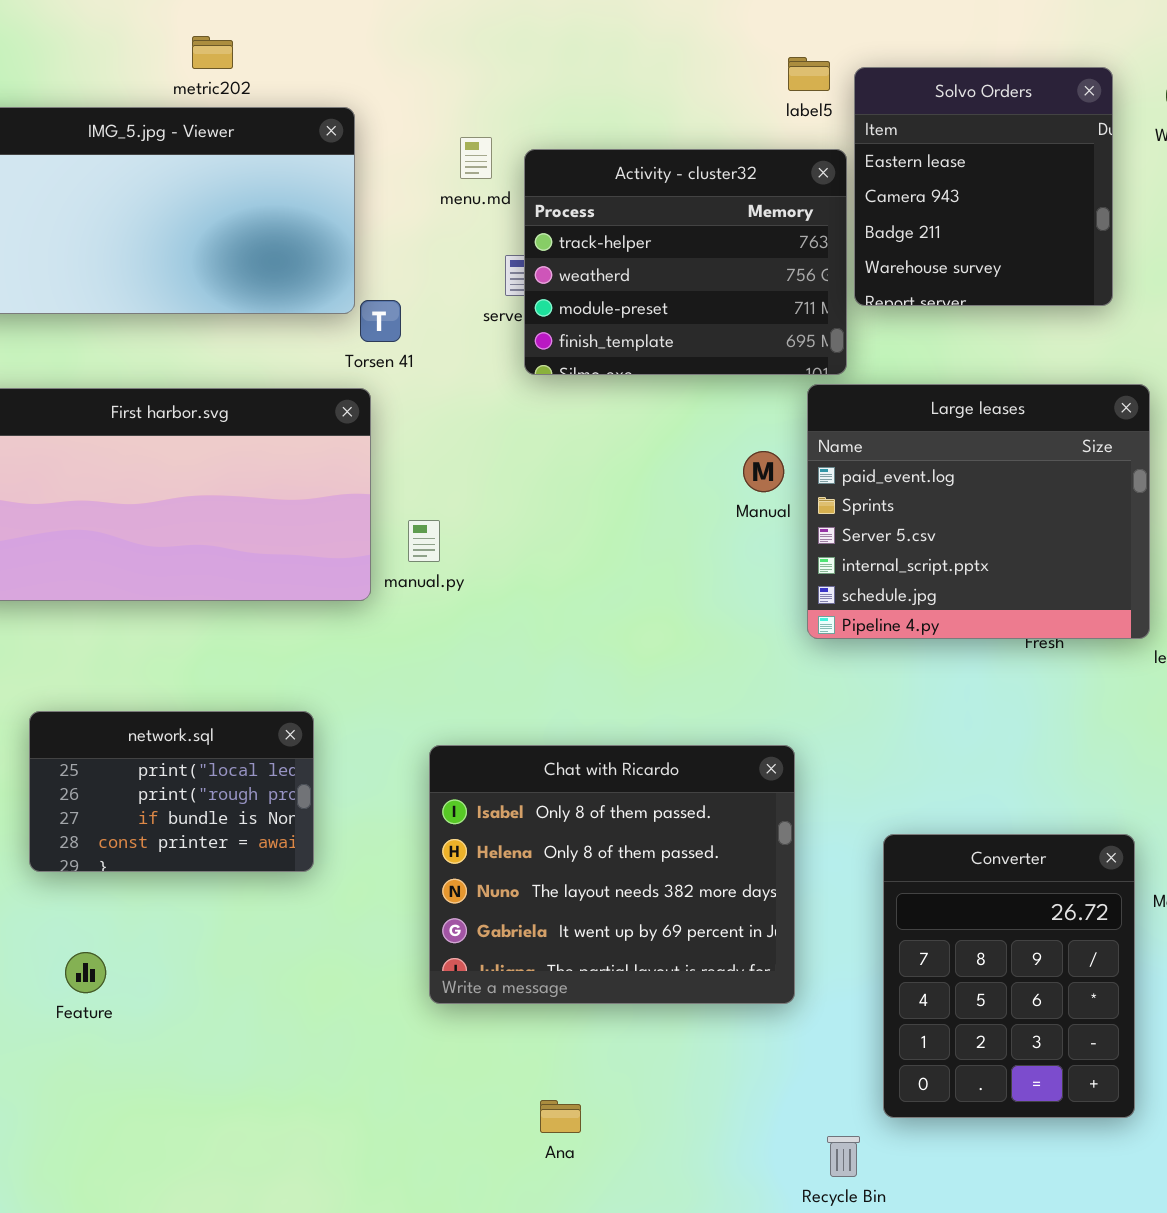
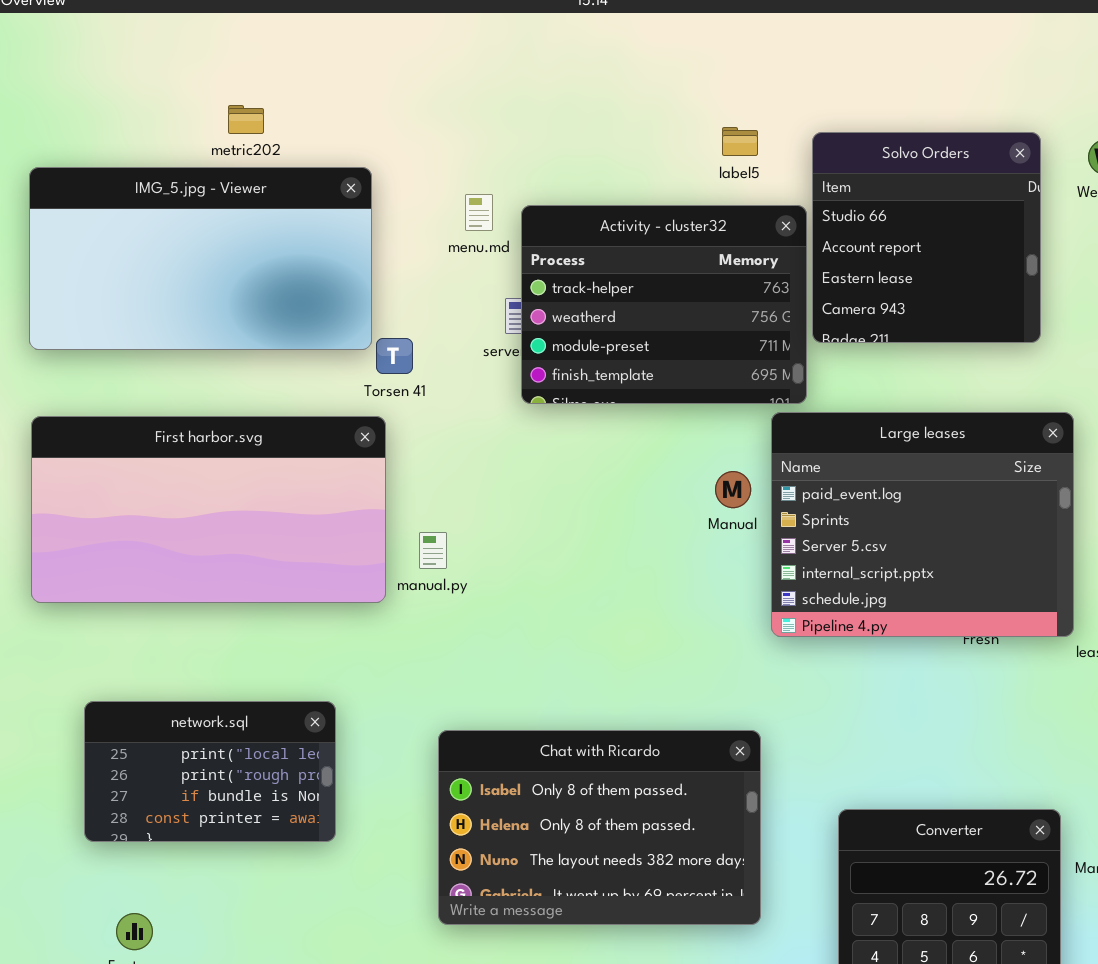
label5: [788,57,830,91] -> [722,127,758,156], moved
Solvo Orders: [854,67,1113,306] -> [812,132,1041,343], scrolled up 2 rows
Chat with Ricardo: [429,745,795,1004] -> [438,730,761,925], resized

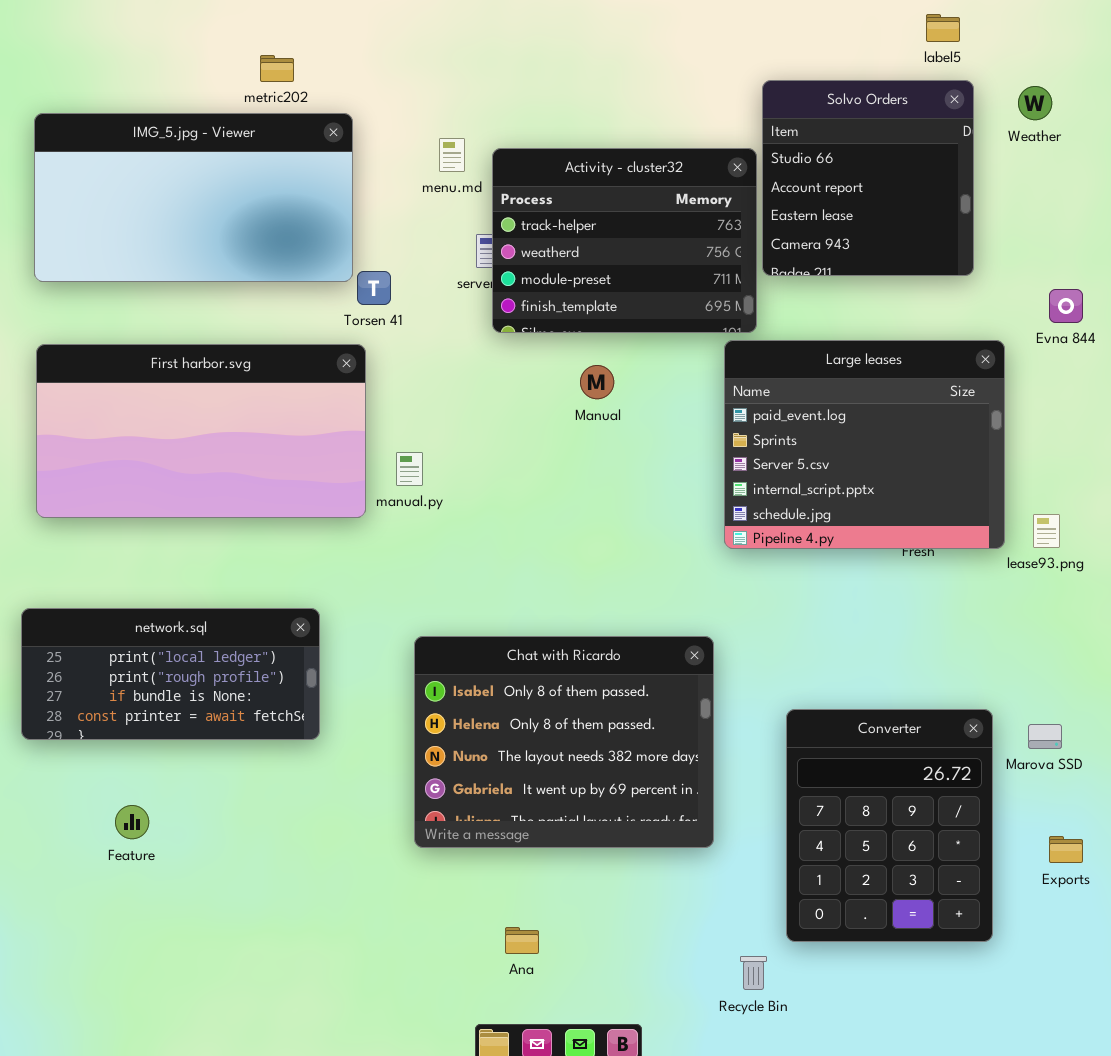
metric202: [228,105,264,134] -> [260,55,294,82], moved
label5: [722,127,758,156] -> [926,14,960,42], moved
Manual: [715,471,751,508] -> [580,365,614,399], moved
network.sql: [84,701,336,842] -> [21,608,320,740], resized
Chat with Ricardo: [438,730,761,925] -> [414,636,714,848], resized

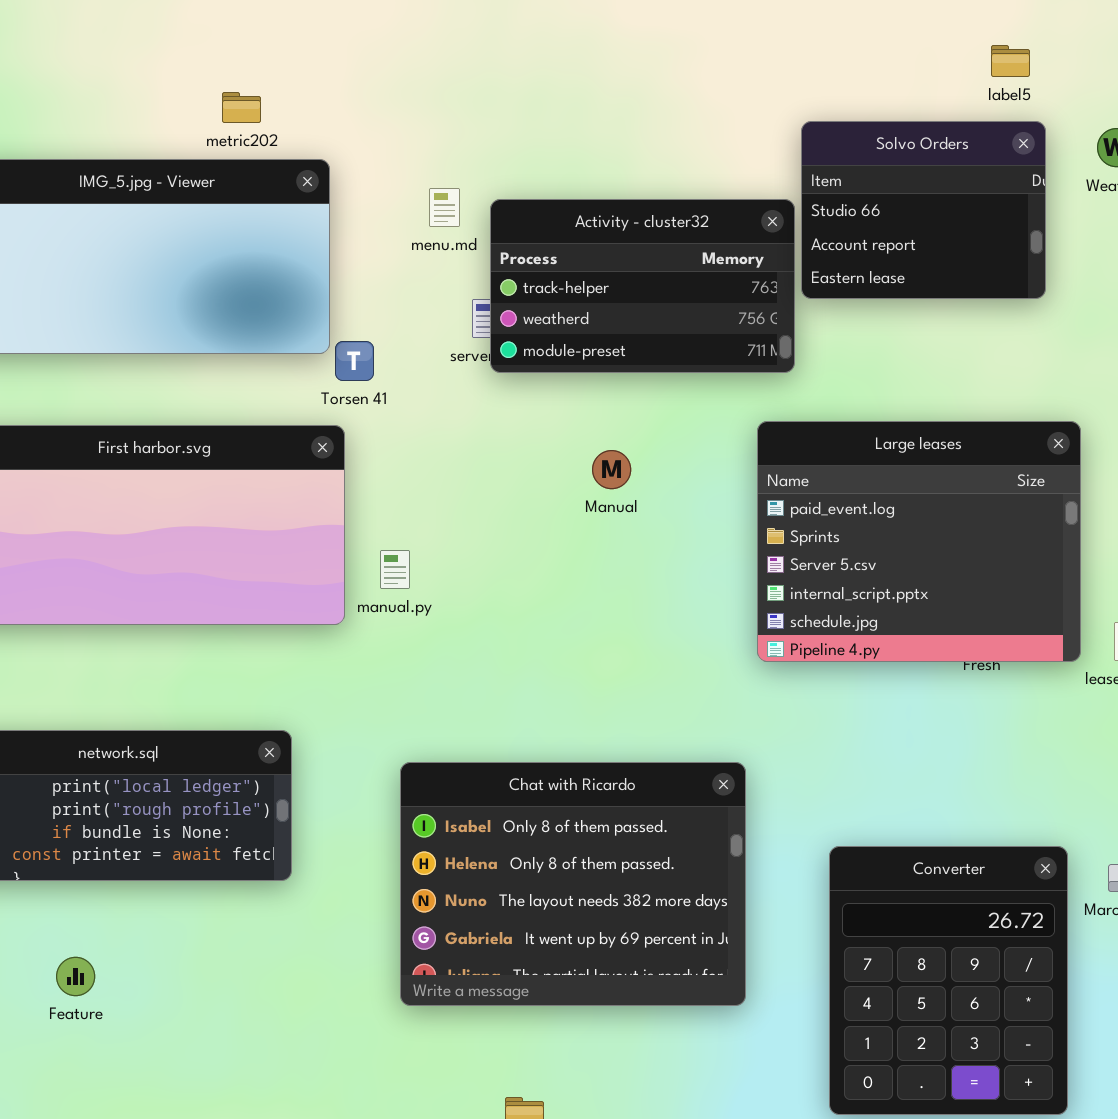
Solvo Orders: [762,80,974,276] -> [801,121,1046,299], resized
Activity - cluster32: [492,148,757,333] -> [490,199,795,373], resized

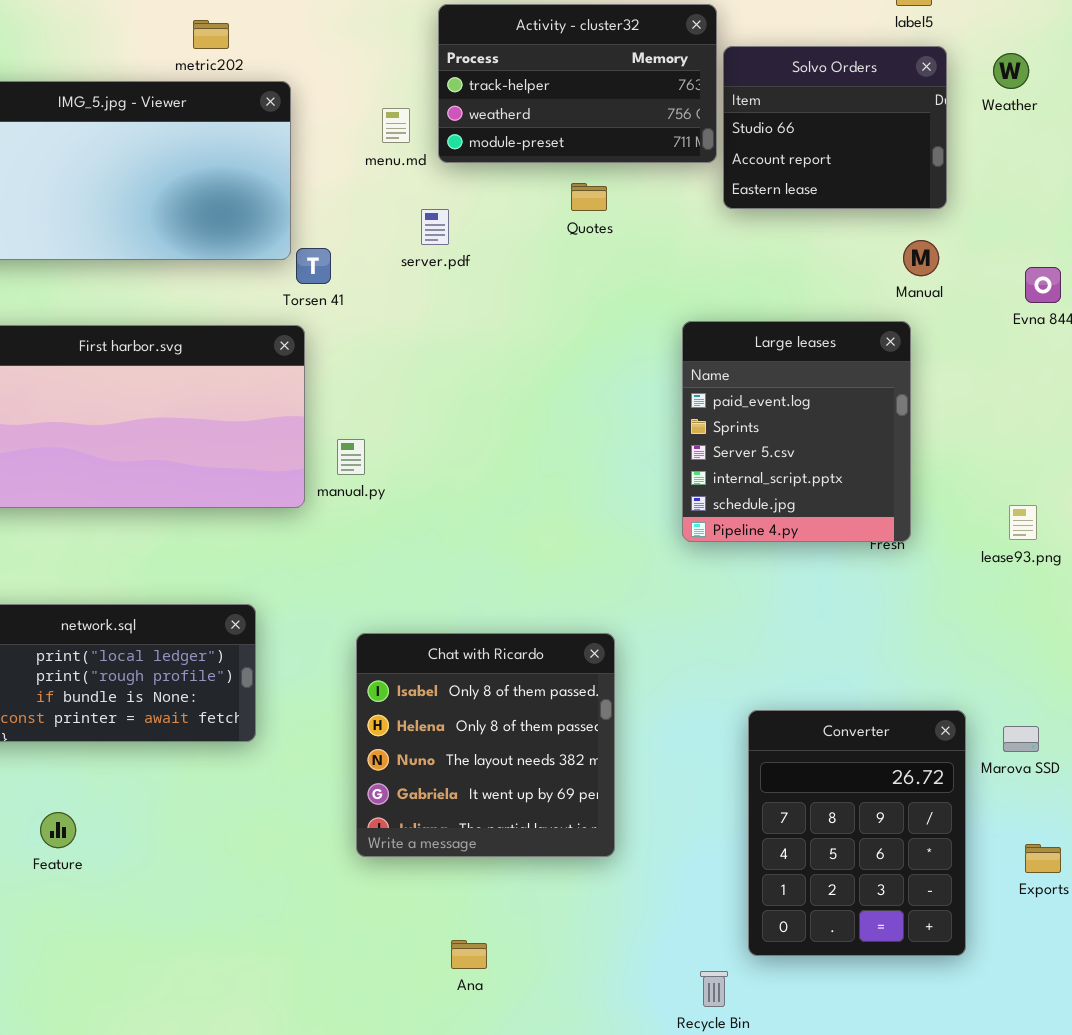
Activity - cluster32: [490,199,795,373] -> [438,4,717,163], moved
Large leases: [757,421,1081,662] -> [682,321,911,542], resized
Manual: [592,450,631,489] -> [903,240,939,276], moved
Chat with Ricardo: [400,762,746,1006] -> [356,633,615,857], resized

